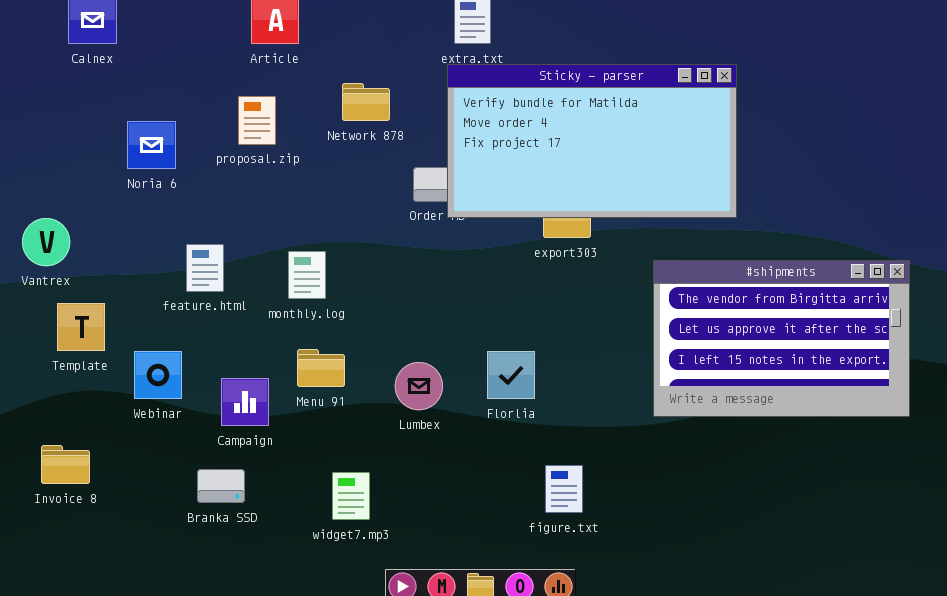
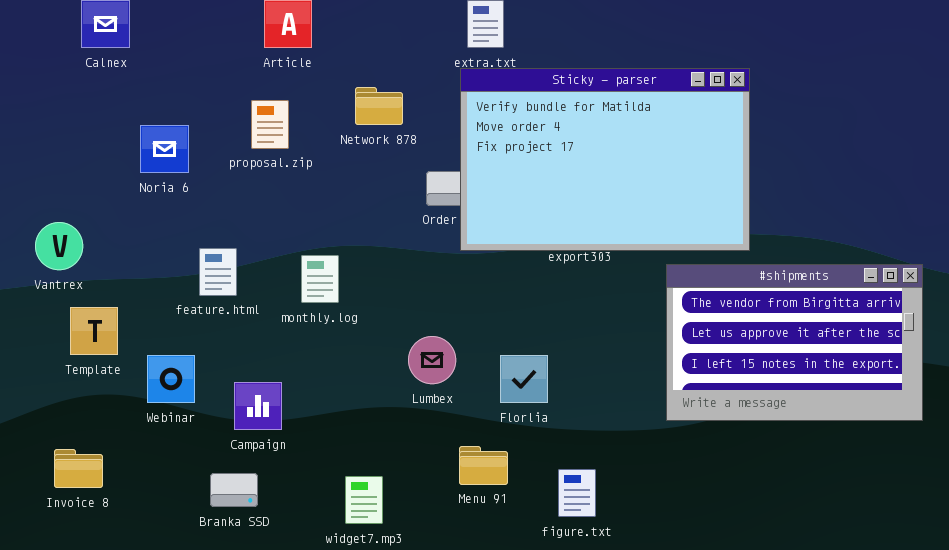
Sticky - parser: [447,64,737,218] -> [460,68,750,251], resized
Menu 91: [297,349,345,387] -> [459,446,508,485], moved
Lumbex: [395,362,443,410] -> [408,336,456,384], moved

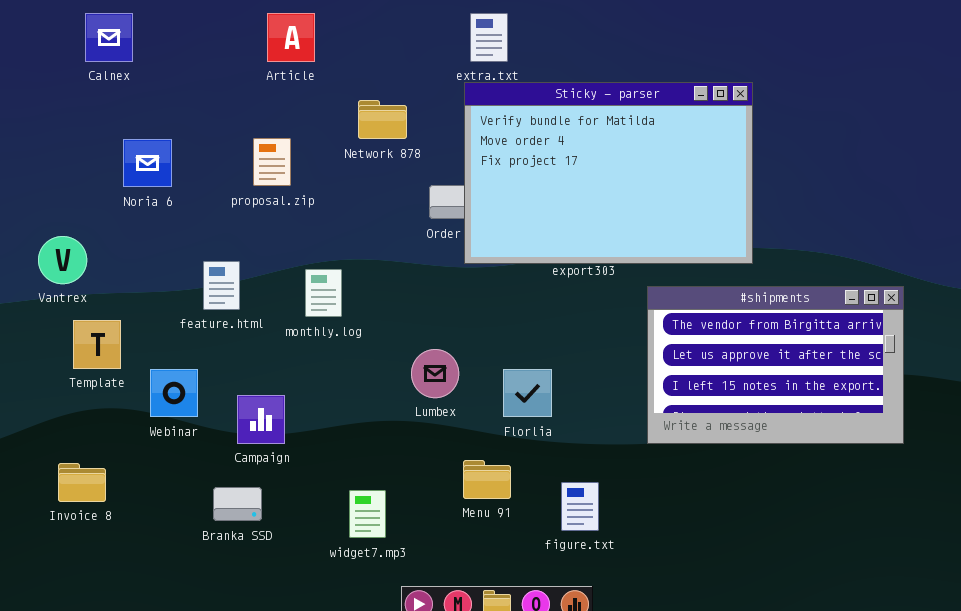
proposal.zip: [251,100,289,149] -> [253,138,291,186], moved
Noria 6: [140,125,189,173] -> [123,139,172,187], moved
#shipments: [666,264,923,421] -> [647,286,904,444], moved

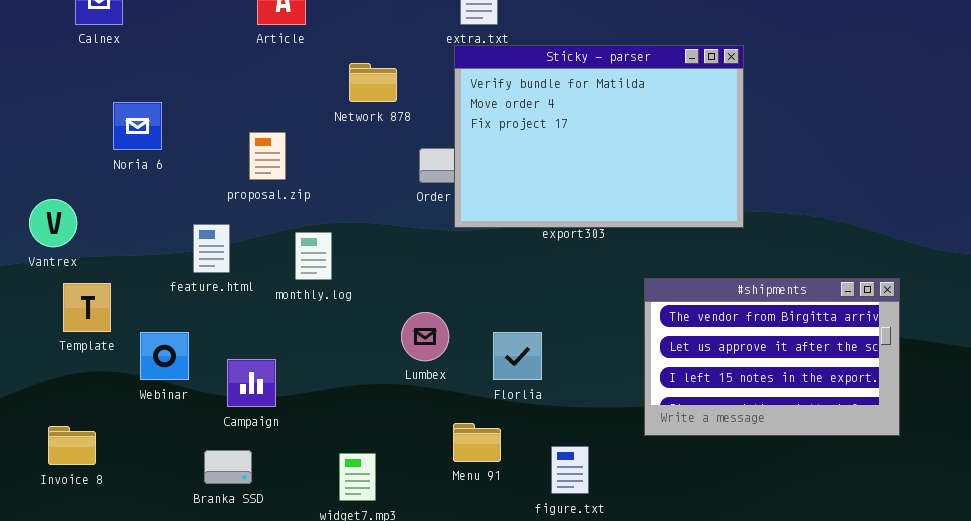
proposal.zip: [253,138,291,186] -> [249,132,286,180], moved
#shipments: [647,286,904,444] -> [644,278,900,436], moved

